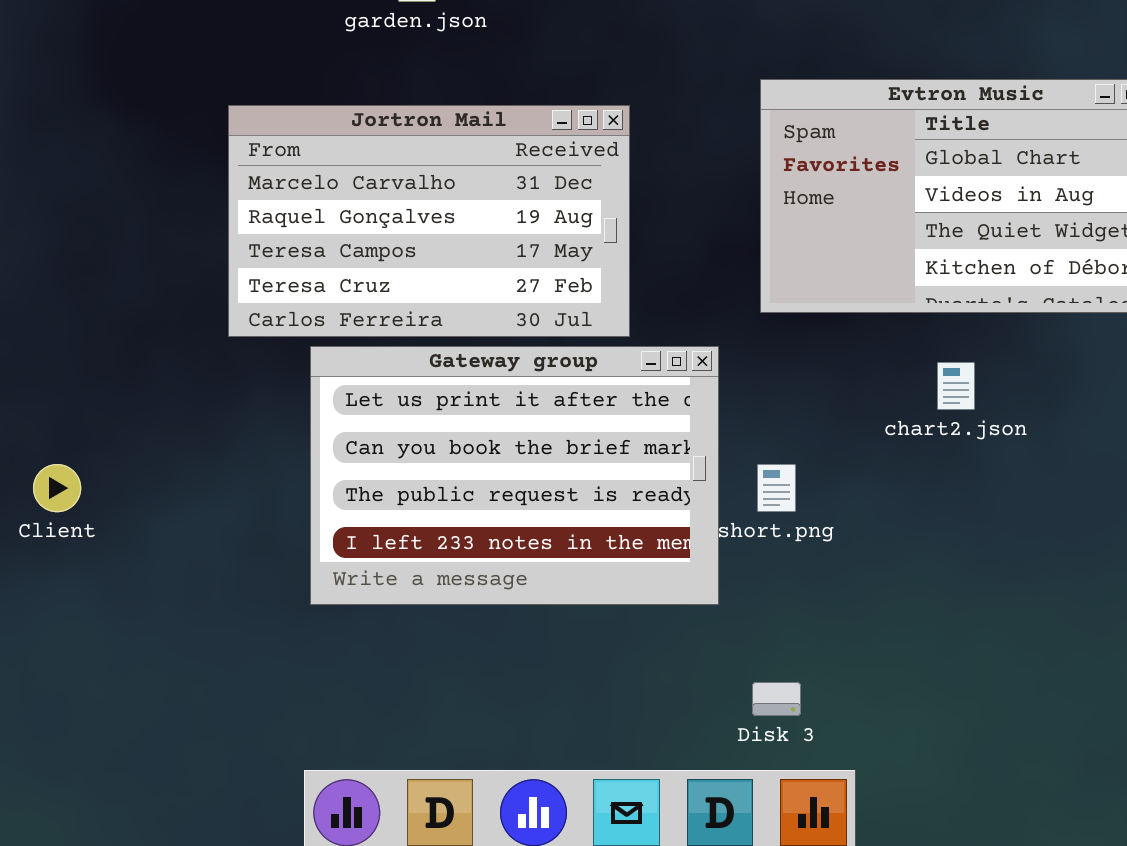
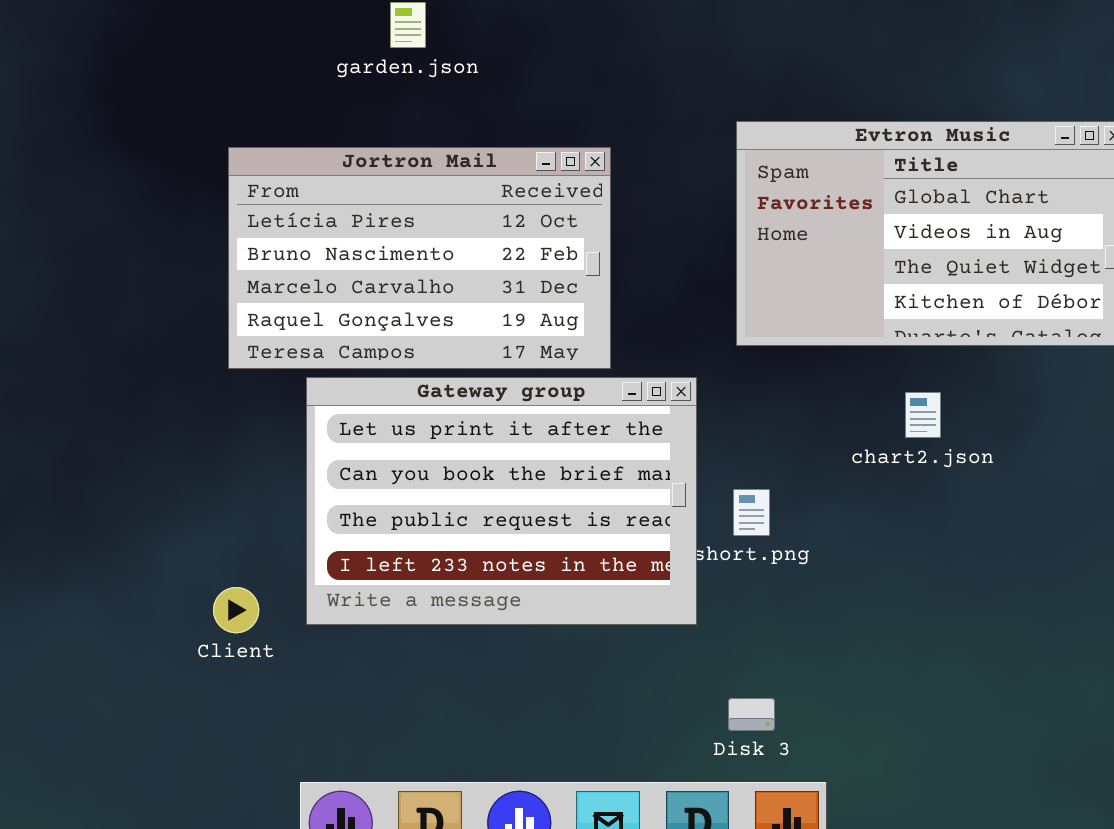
Jortron Mail: [228,105,630,337] -> [228,147,611,369], scrolled up 2 rows
Client: [33,464,81,512] -> [213,587,259,633], moved

